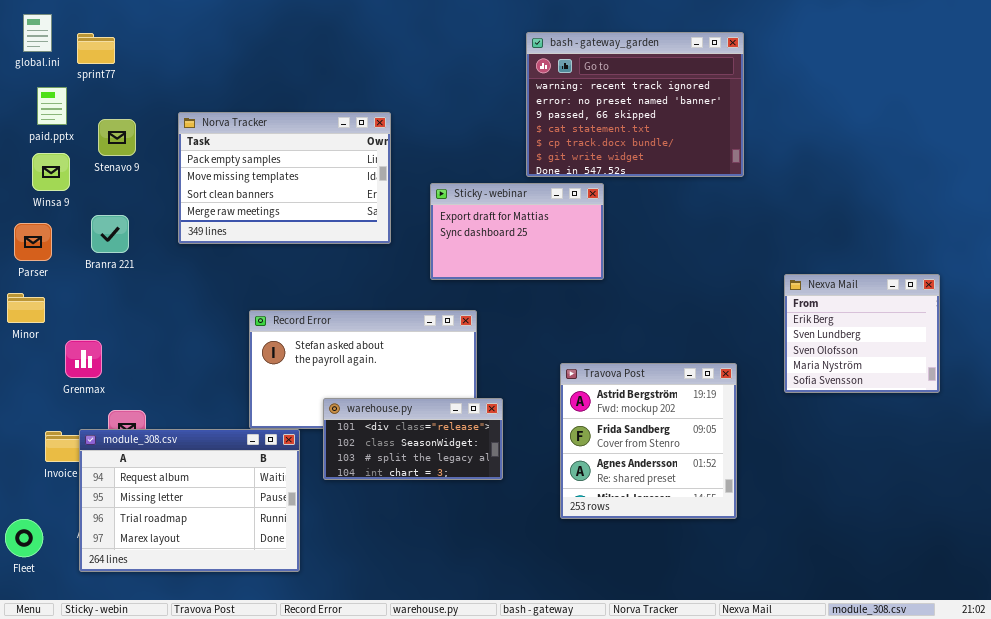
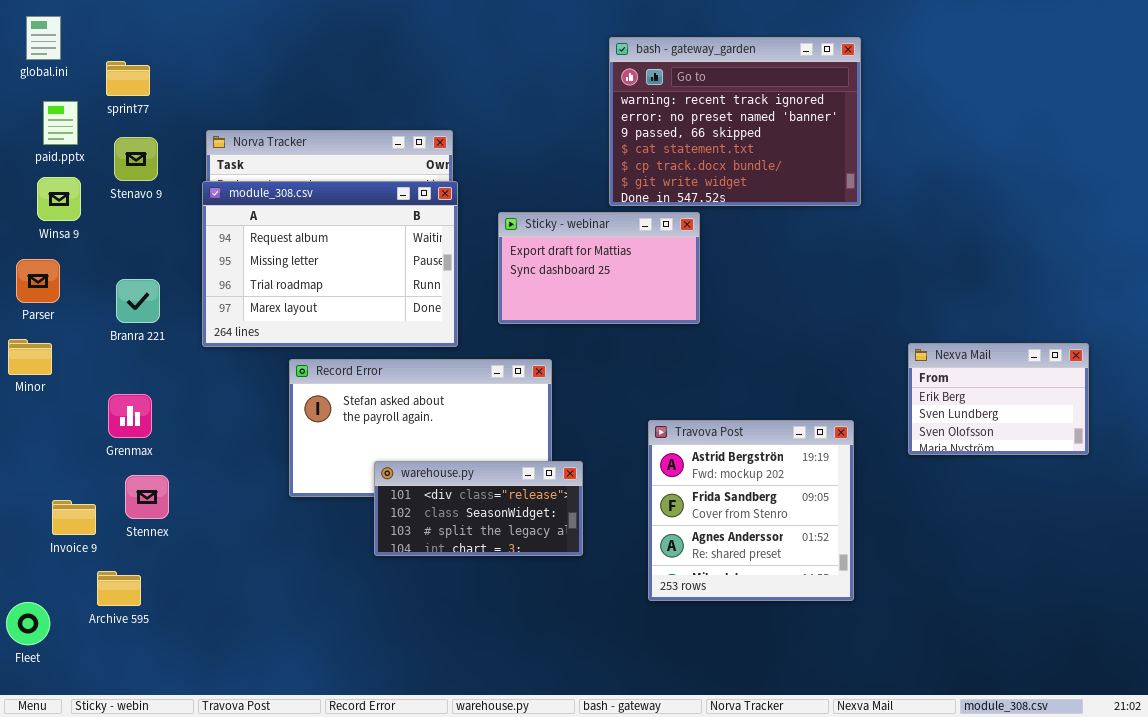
sprint77: [77,33,115,64] -> [106,61,150,96], moved
Branra 221: [91,215,129,253] -> [116,279,160,323], moved
Nexva Mail: [784,274,940,393] -> [908,343,1089,455], resized
Grenmax: [65,340,102,378] -> [108,394,152,438], moved
module_308.csv: [79,429,300,572] -> [202,181,458,347], moved

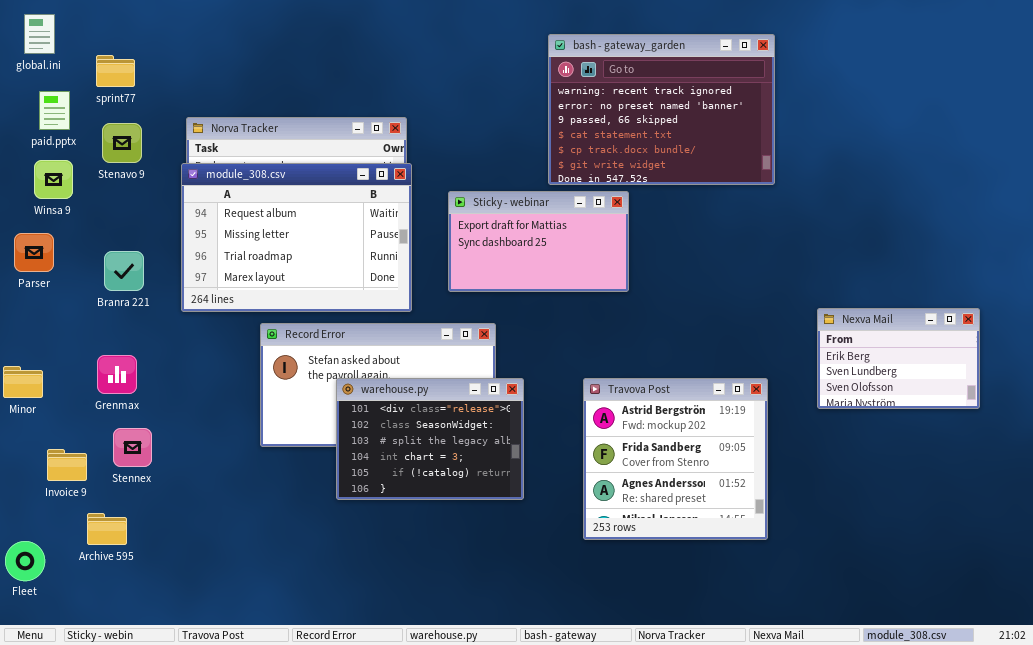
Minor: [8,339,52,375] -> [3,366,43,398], moved
warehouse.py: [374,461,583,556] -> [336,378,524,500], resized

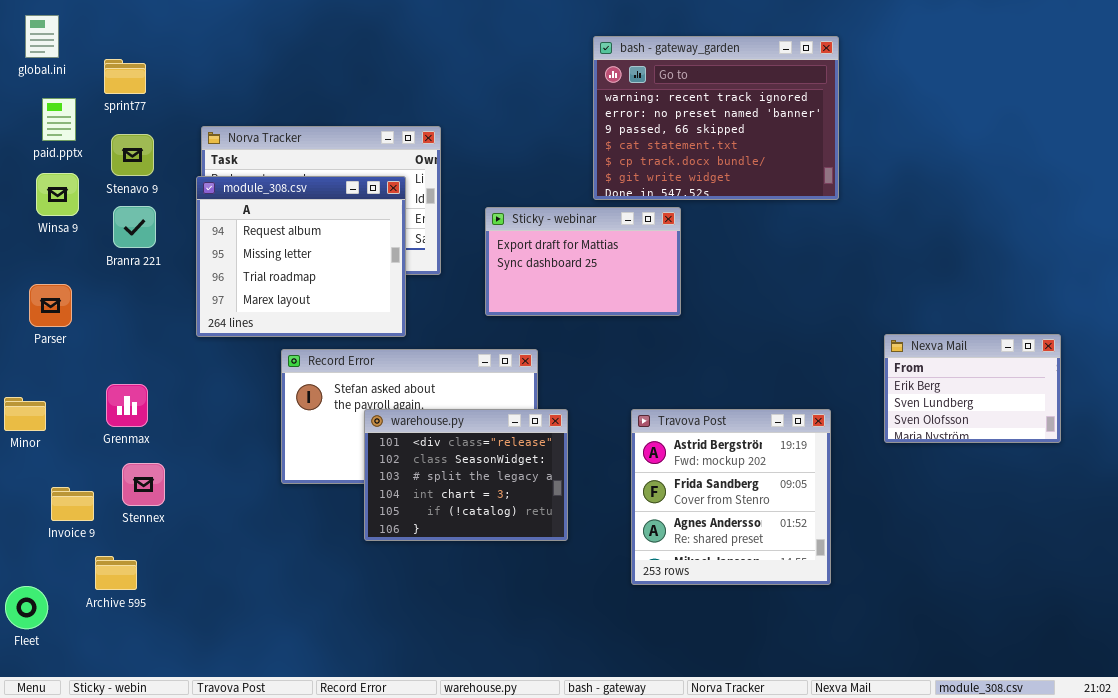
module_308.csv: [181,163,412,312] -> [196,176,406,337], resized
Parser: [14,233,54,272] -> [29,284,72,327], moved
Branra 221: [104,251,144,291] -> [113,206,156,248], moved

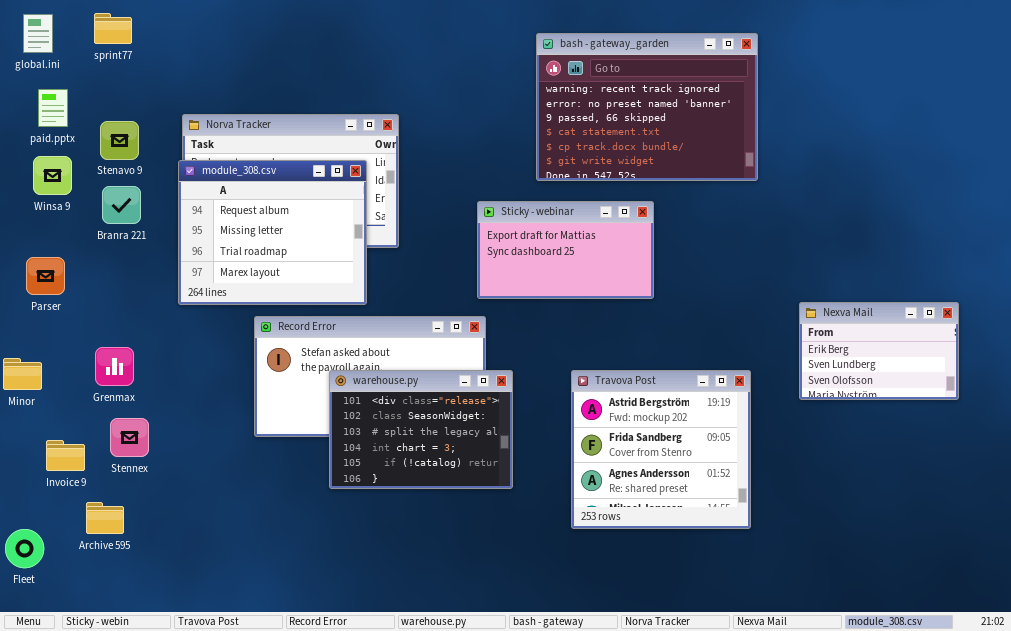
sprint77: [104,59,146,94] -> [94,13,132,44], moved
Sticky - webinar: [485,207,681,316] -> [477,201,654,299], moved

